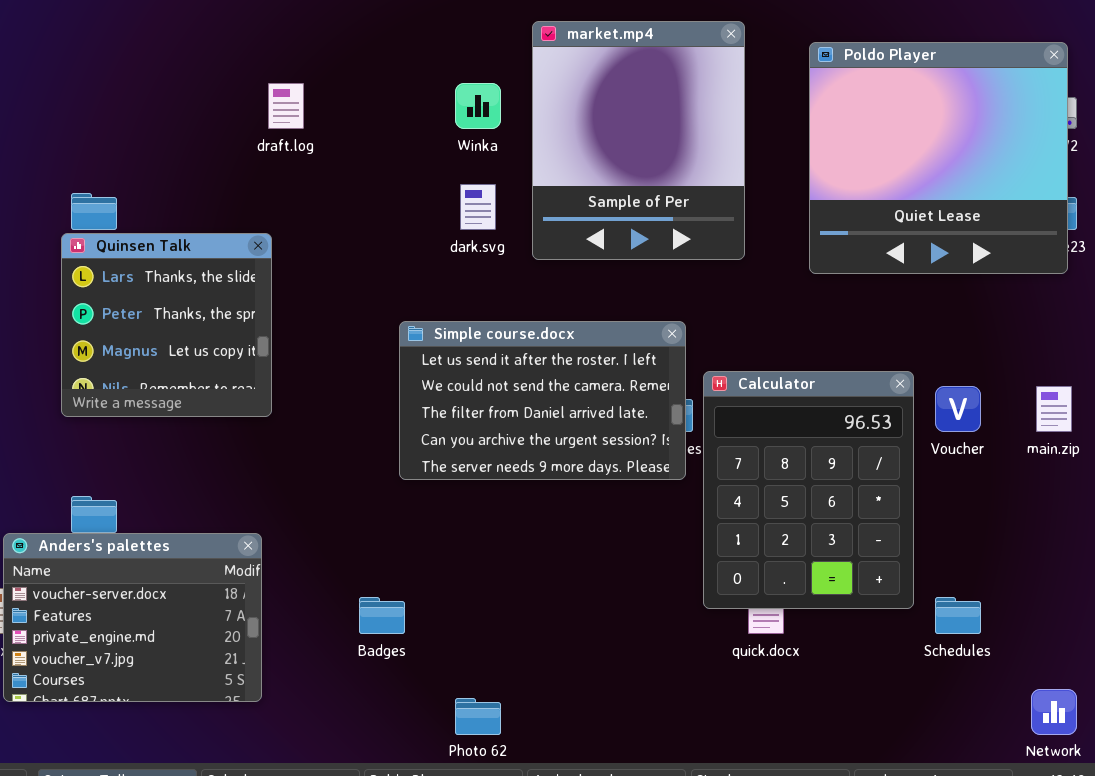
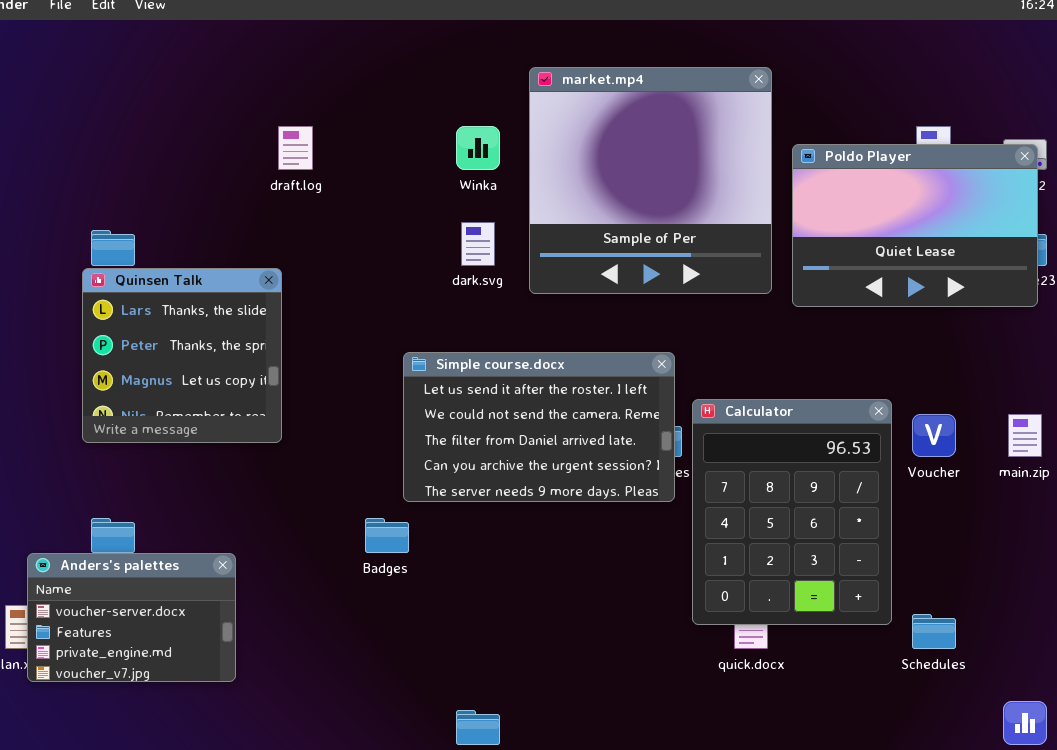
market.mp4: [532,21,745,260] -> [529,67,772,294], resized
Poldo Player: [809,42,1068,274] -> [792,144,1038,307], resized
Anders's palettes: [3,533,262,702] -> [27,553,236,682], resized
Badges: [359,597,405,634] -> [365,518,409,553], moved

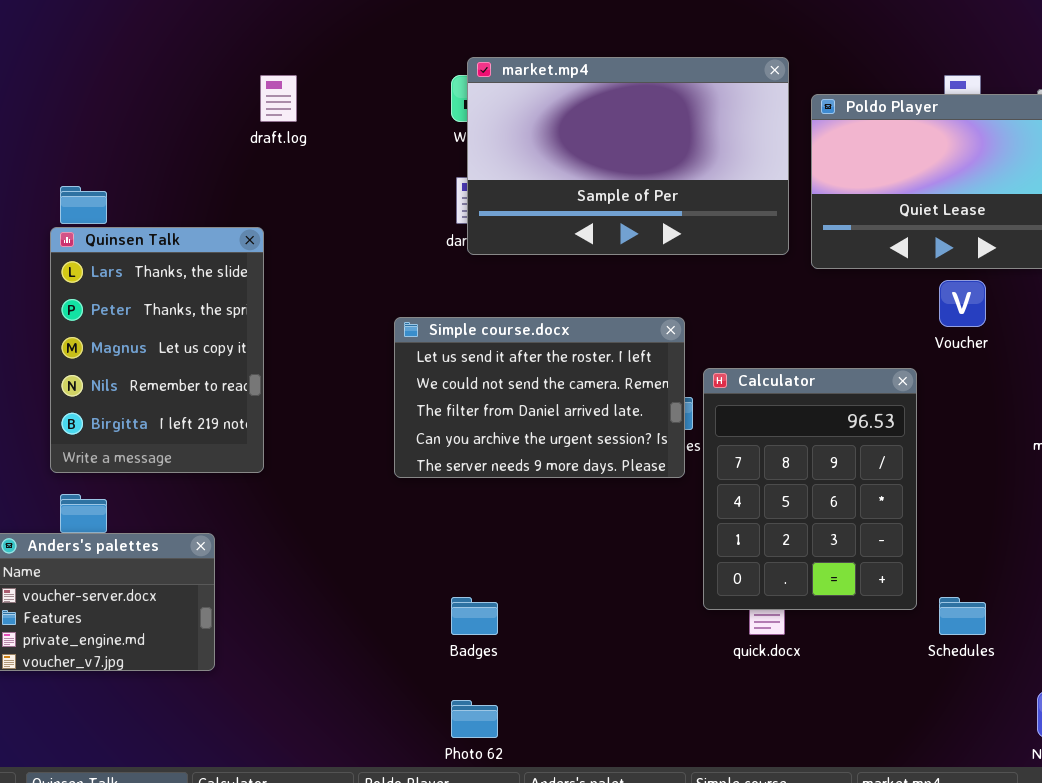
market.mp4: [529,67,772,294] -> [467,57,789,255], resized
Quinsen Talk: [82,268,282,443] -> [50,227,264,473], resized
Voucher: [912,414,956,457] -> [939,280,986,327], moved
Badges: [365,518,409,553] -> [451,597,498,635], moved

